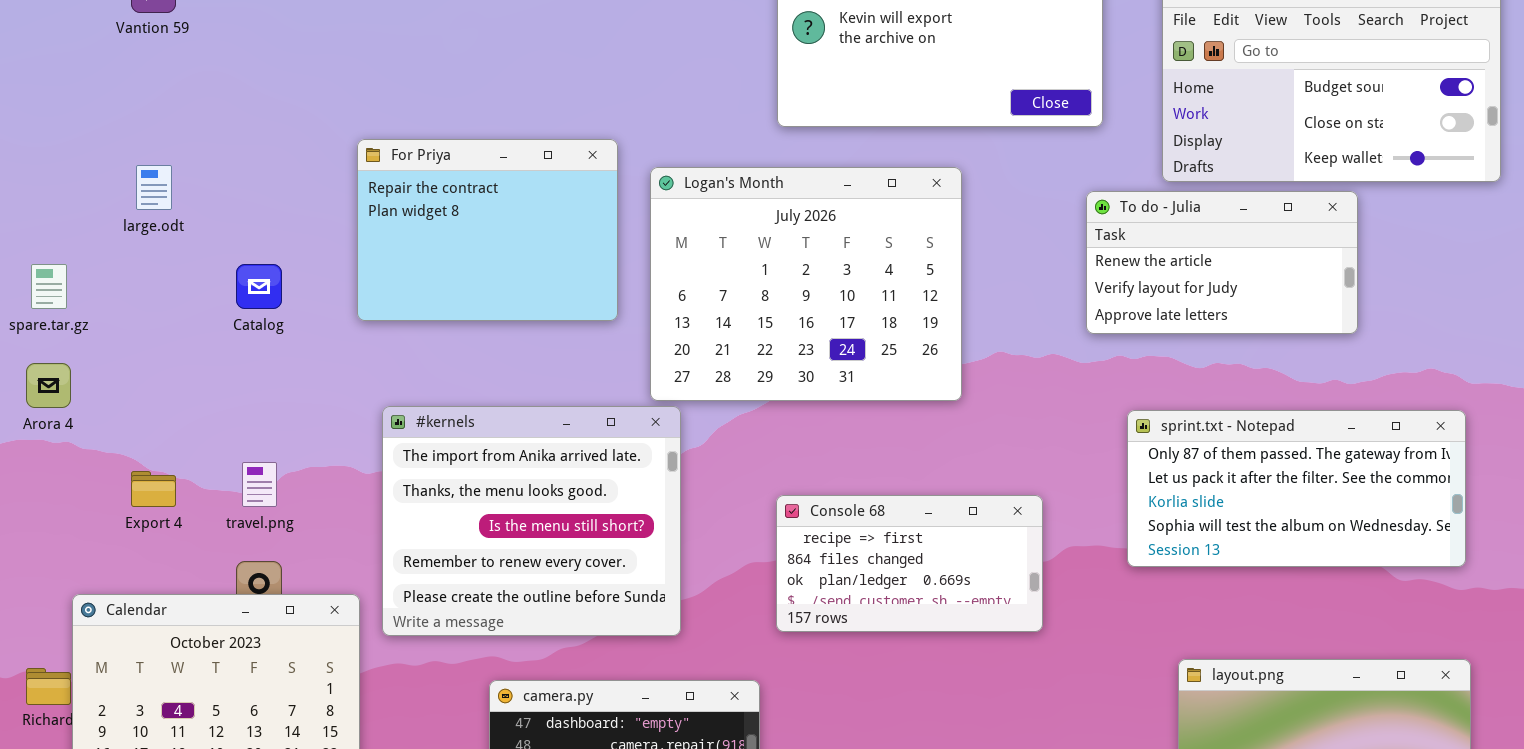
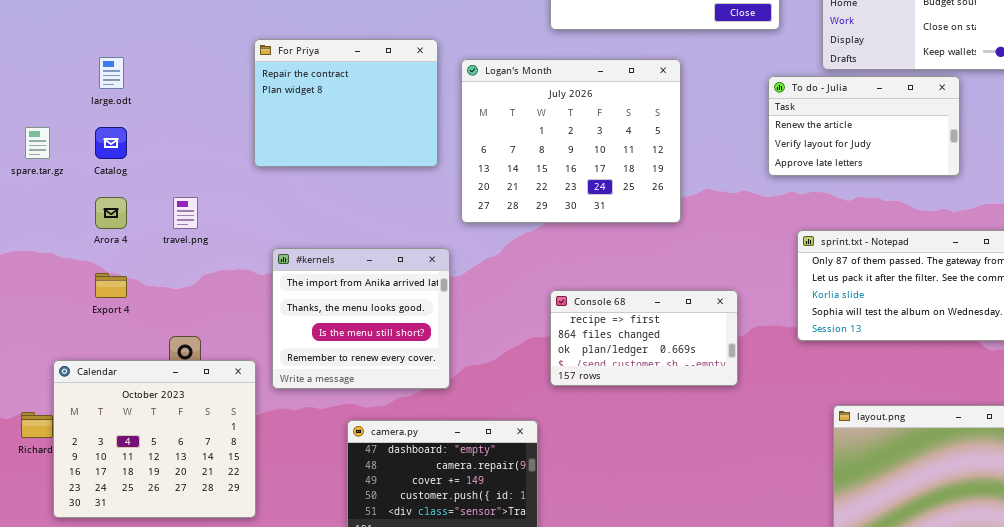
Catalog: [236,264,282,309] -> [95,127,127,159], moved
Arora 4: [26,363,71,408] -> [95,197,127,229], moved
#kernels: [382,406,681,636] -> [272,248,450,389], resized
travel.png: [242,462,277,507] -> [173,197,198,229], moved

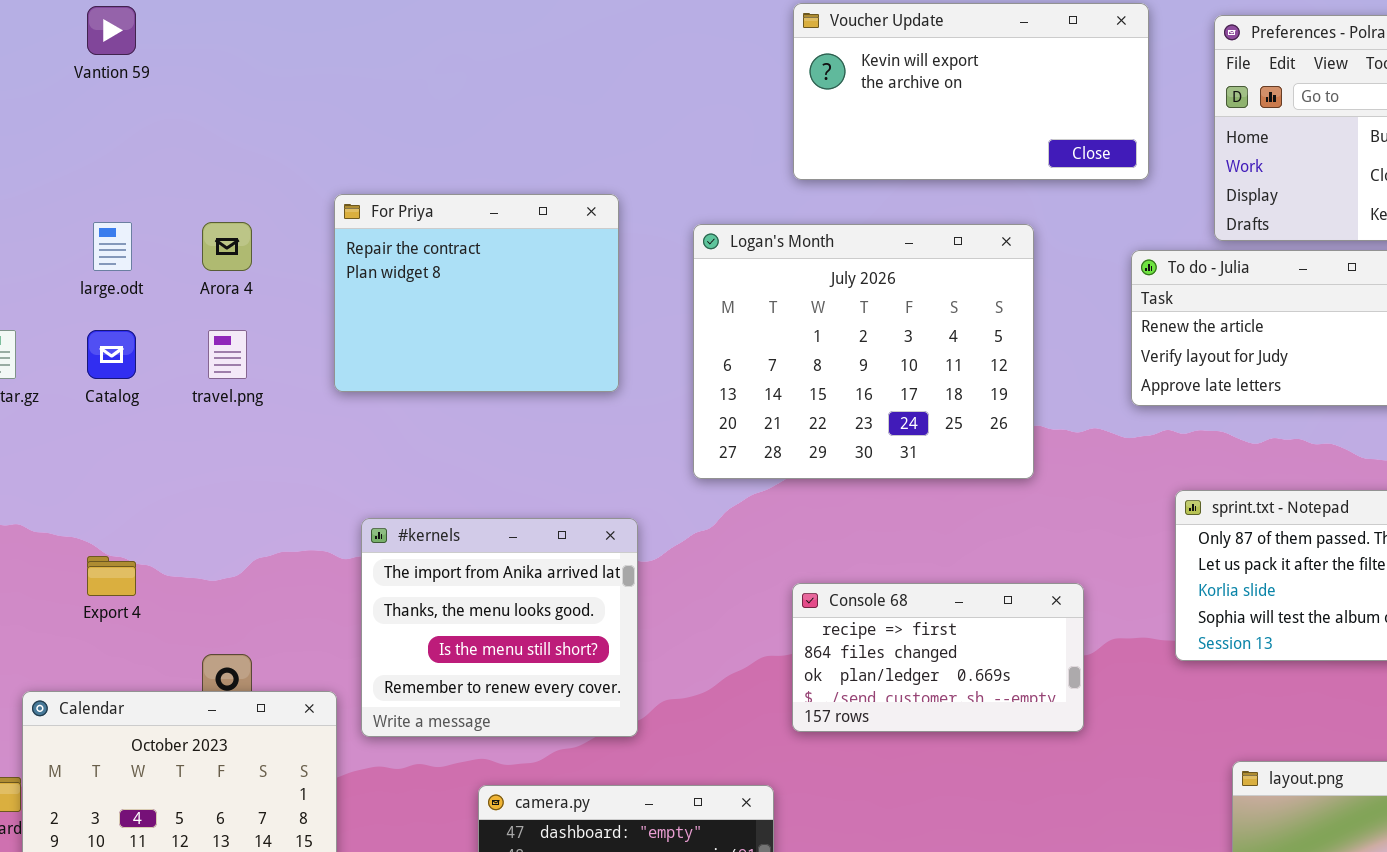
Logan's Month: [461,59,681,223] -> [693,224,1034,479], moved
Arora 4: [95,197,127,229] -> [202,222,252,271], moved
travel.png: [173,197,198,229] -> [208,330,247,379], moved

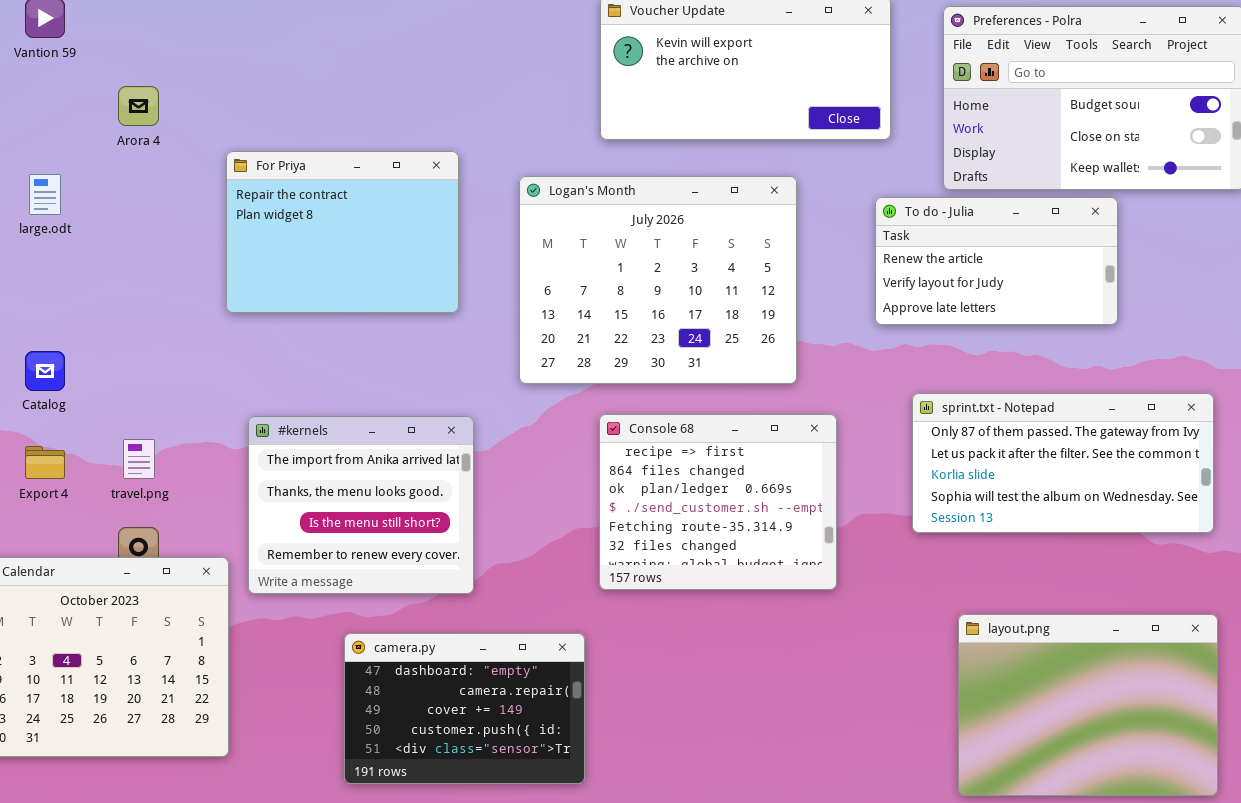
Arora 4: [202,222,252,271] -> [118,86,159,126], moved
Catalog: [87,330,136,379] -> [25,351,65,391], moved
travel.png: [208,330,247,379] -> [123,439,155,479], moved
Console 68: [792,583,1084,732] -> [599,414,837,590], resized

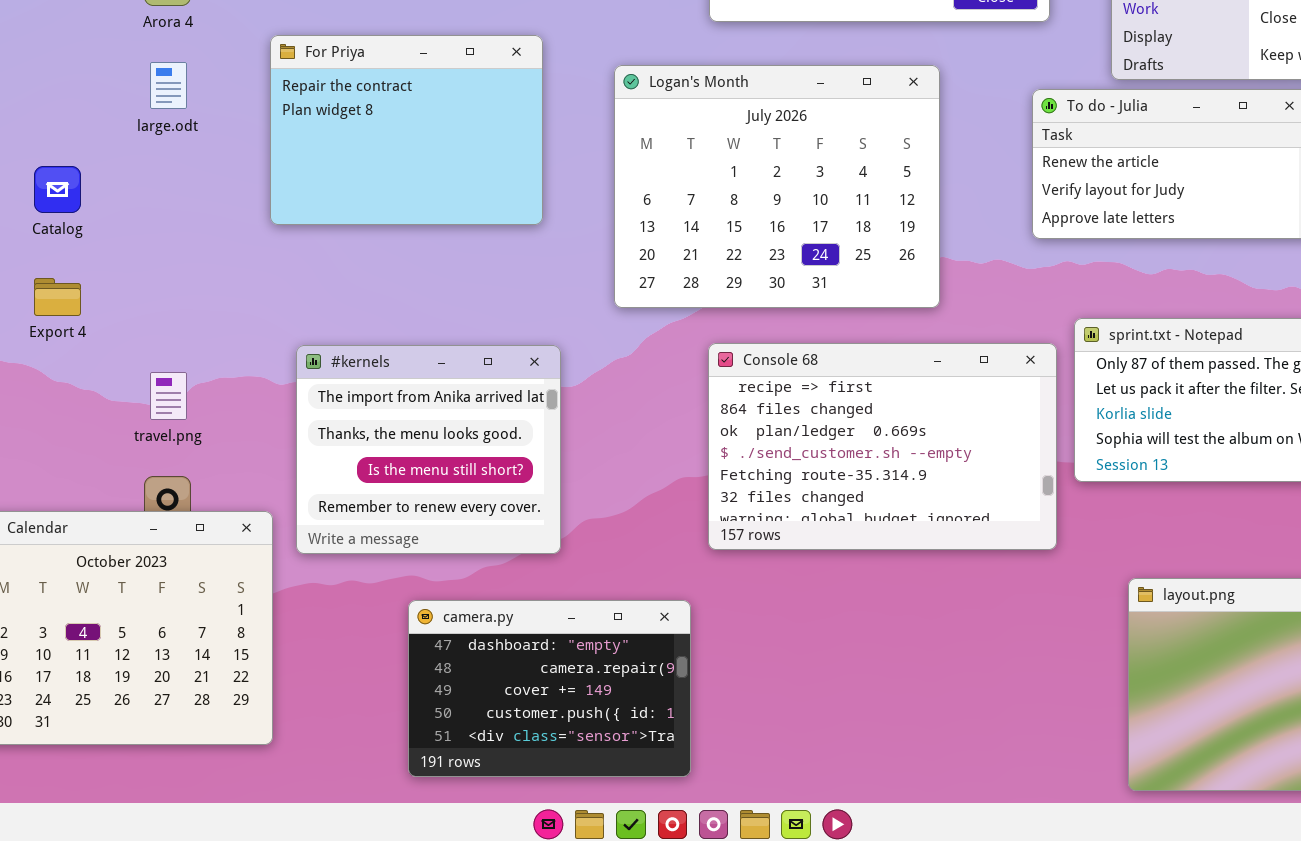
large.odt: [29,174,61,215] -> [150,62,187,109], moved
Catalog: [25,351,65,391] -> [34,166,81,213], moved
Console 68: [599,414,837,590] -> [708,343,1057,550], resized
Export 4: [25,446,65,479] -> [34,278,81,316], moved

